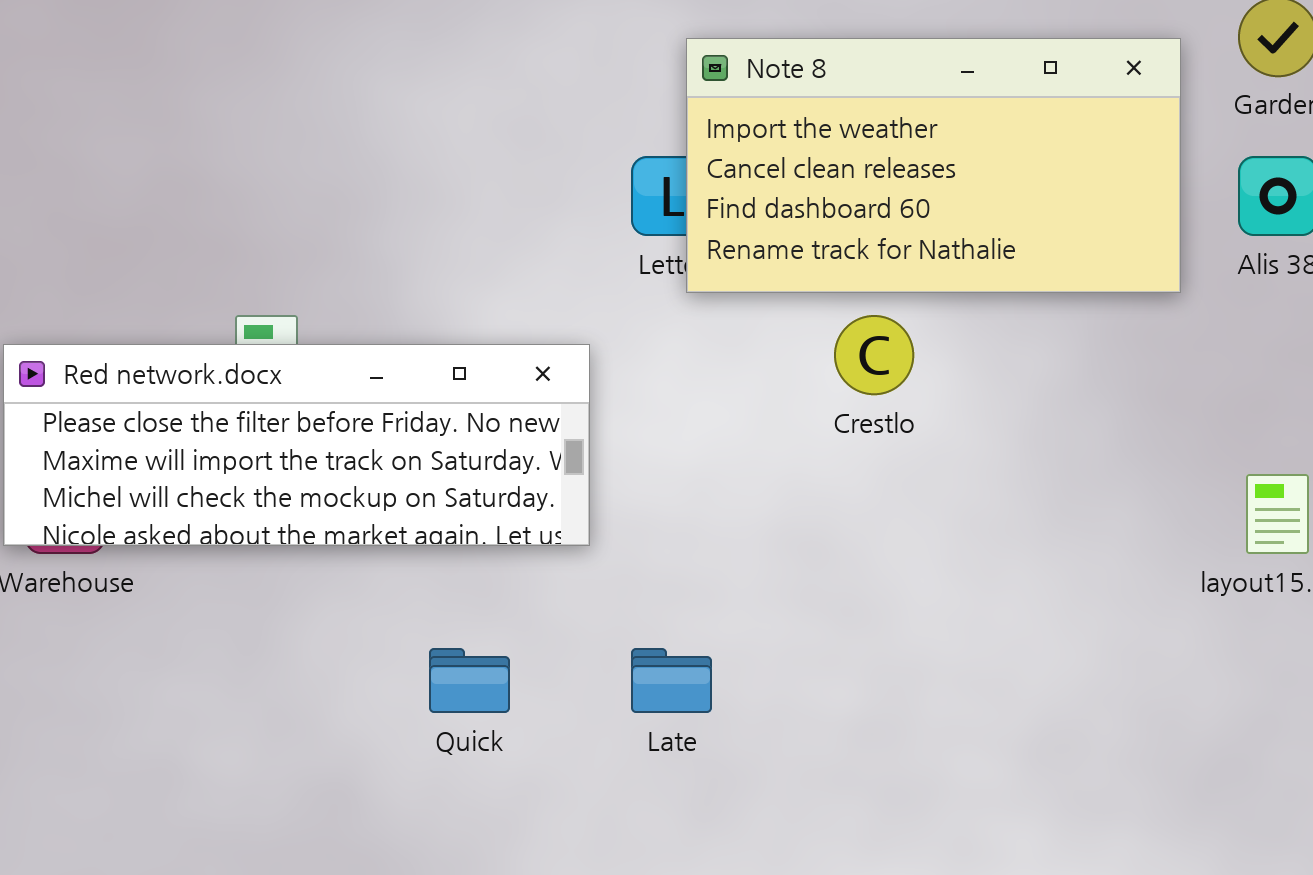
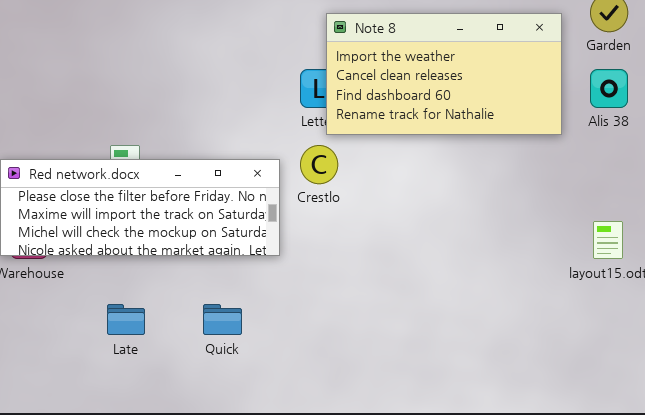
Crestlo: [834,315,914,395] -> [300,145,338,184], moved
Late: [631,648,712,713] -> [107,304,145,335], moved

